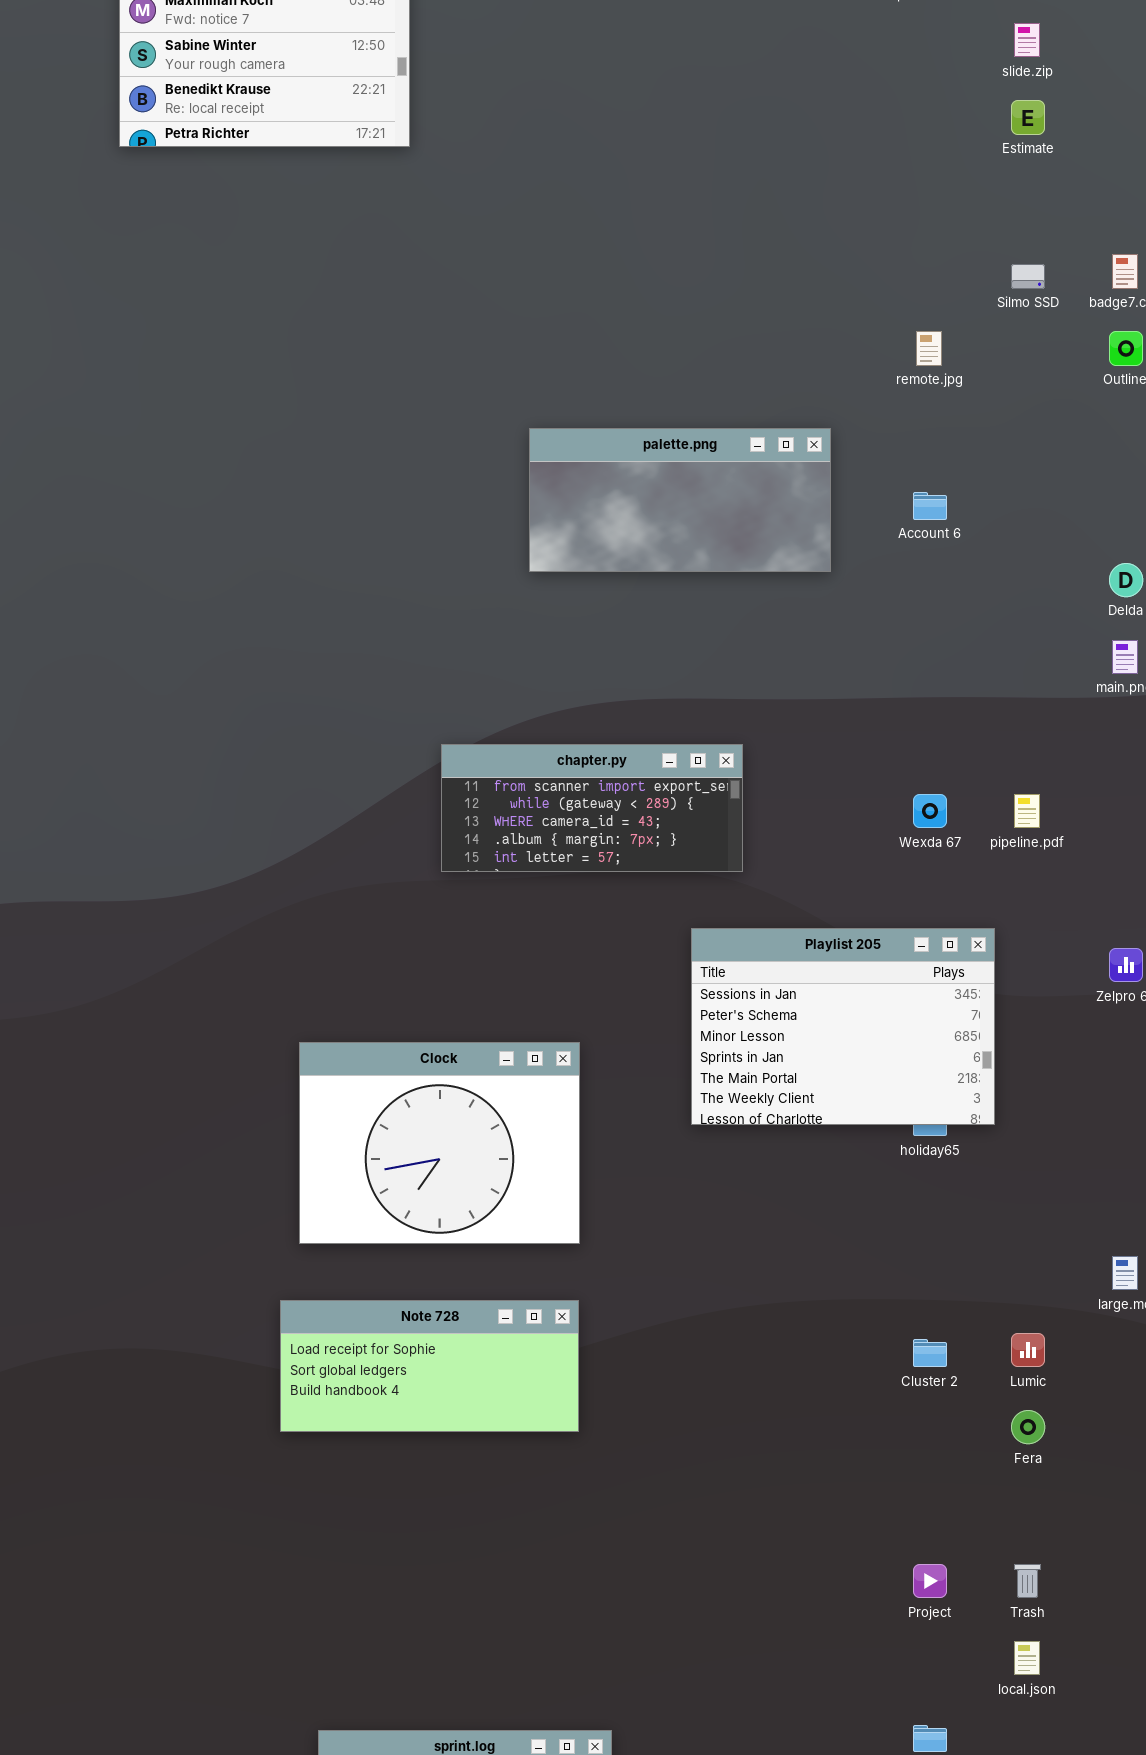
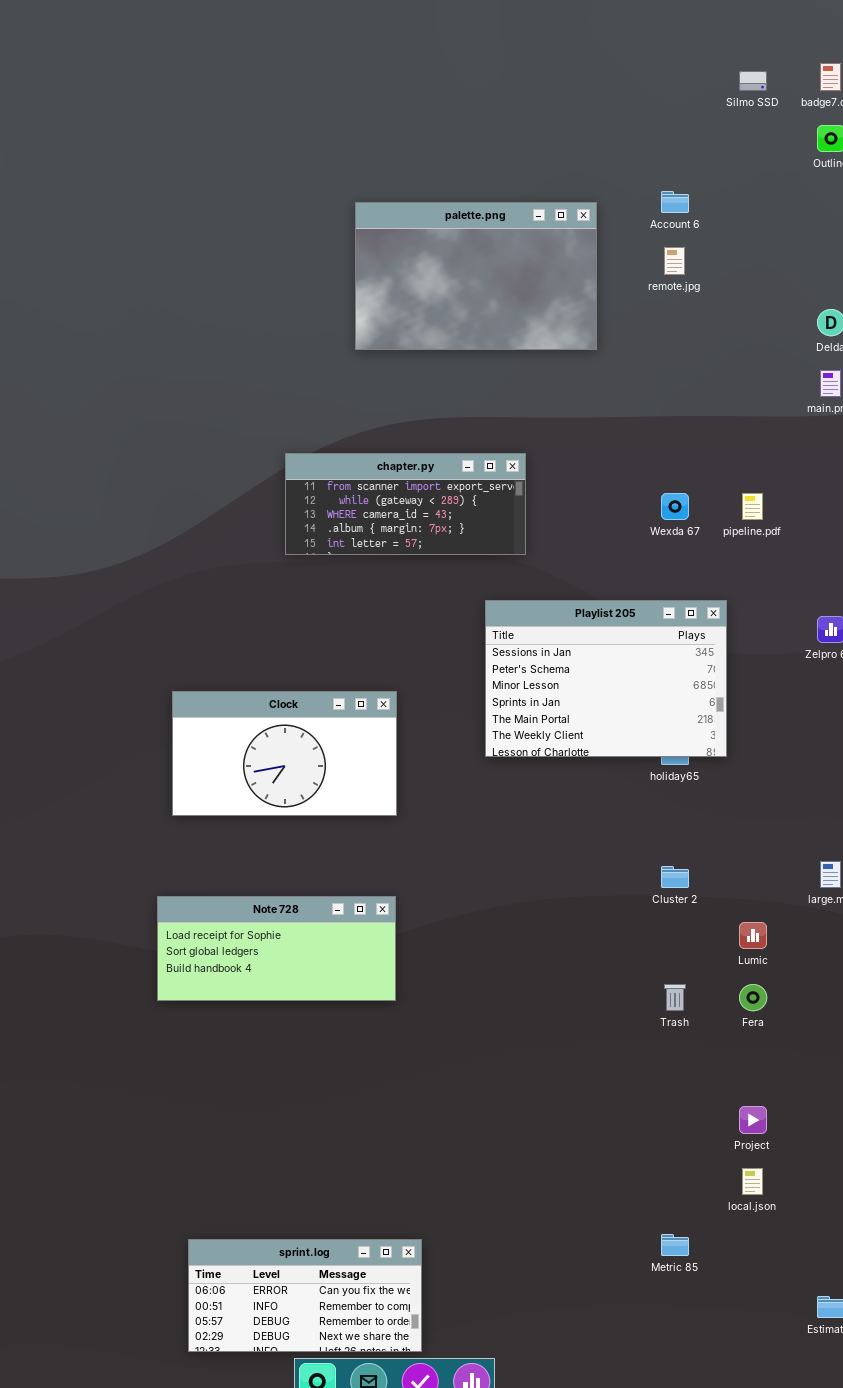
remote.jpg: [916,331,942,366] -> [664,247,685,275], moved
palette.png: [529,428,831,572] -> [355,202,597,350], resized
Account 6: [913,492,947,520] -> [661,191,689,213], moved
Clock: [299,1042,580,1244] -> [172,691,397,816], resized
Cluster 2: [913,1339,947,1367] -> [661,866,689,888], moved
Project: [913,1564,947,1598] -> [739,1106,767,1134], moved
Trash: [1014,1564,1041,1598] -> [664,984,686,1011], moved

